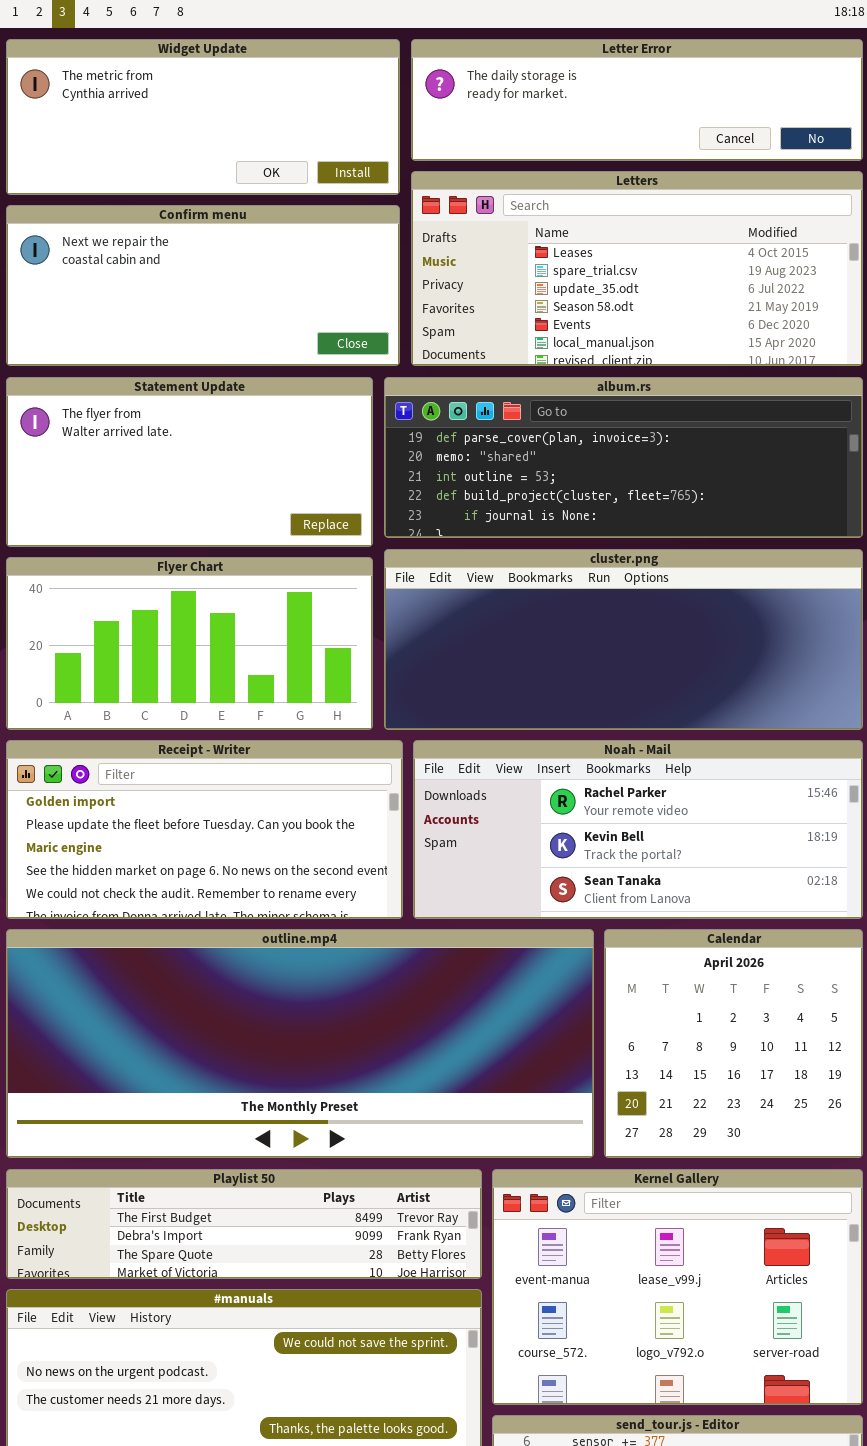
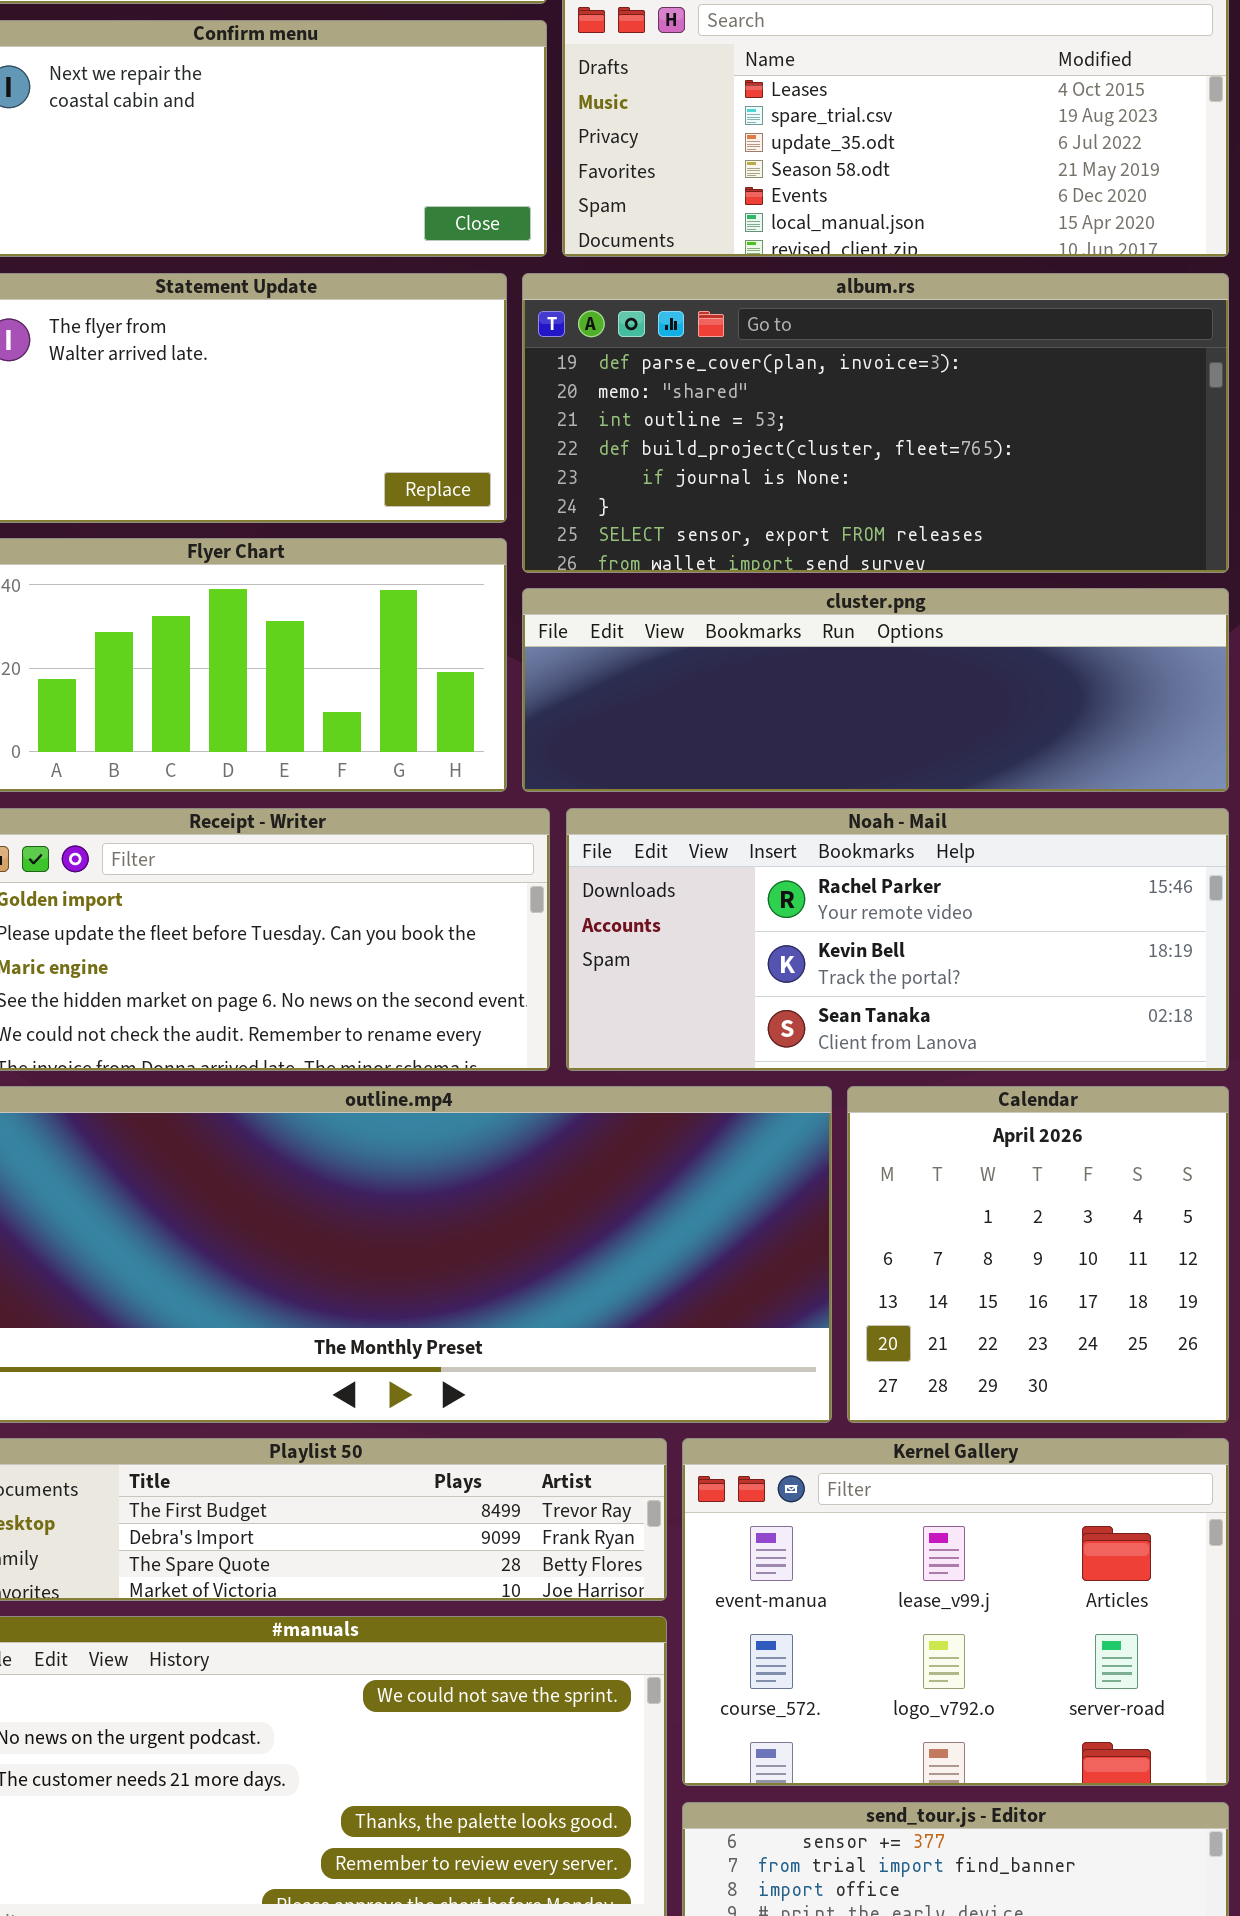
album.rs: [384,377,863,538] -> [522,273,1229,573], resized
cluster.png: [384,549,863,730] -> [522,588,1229,792], resized

